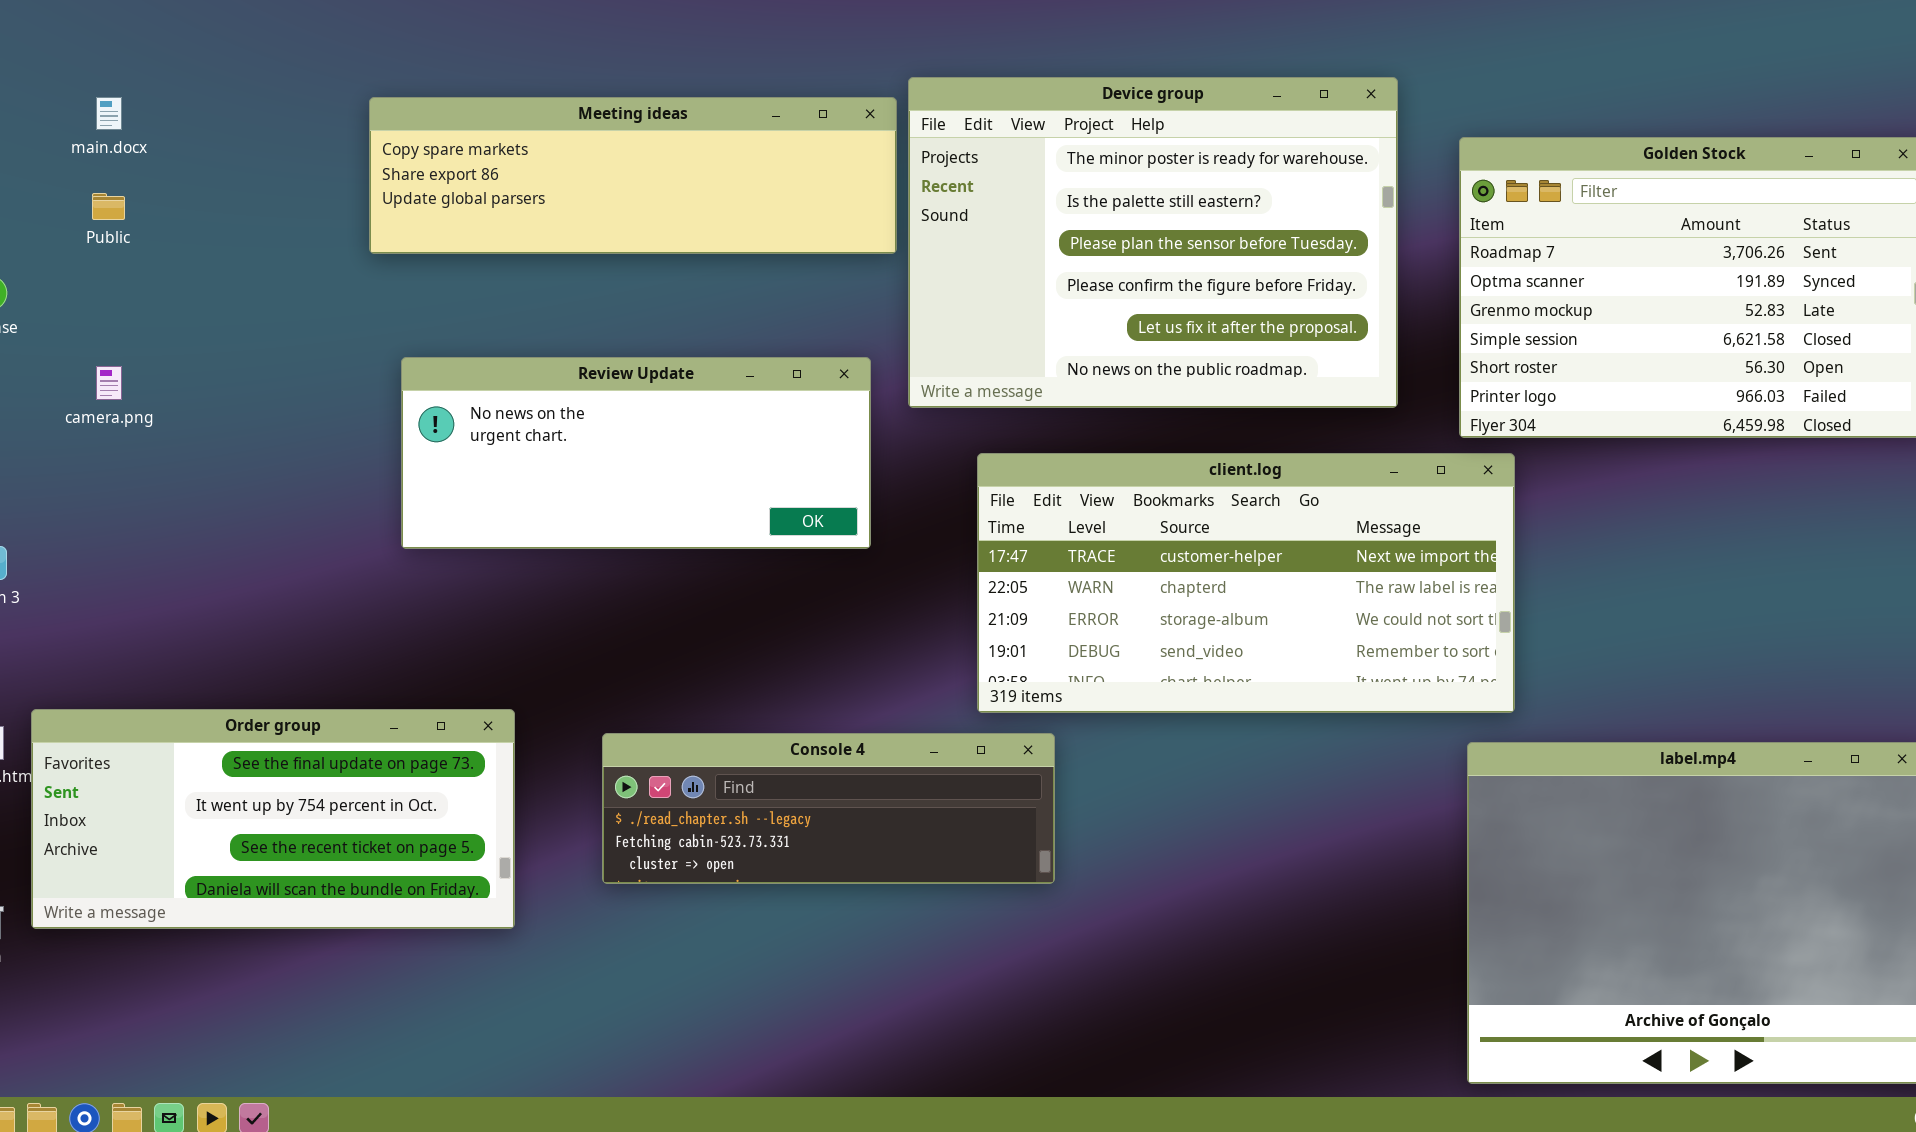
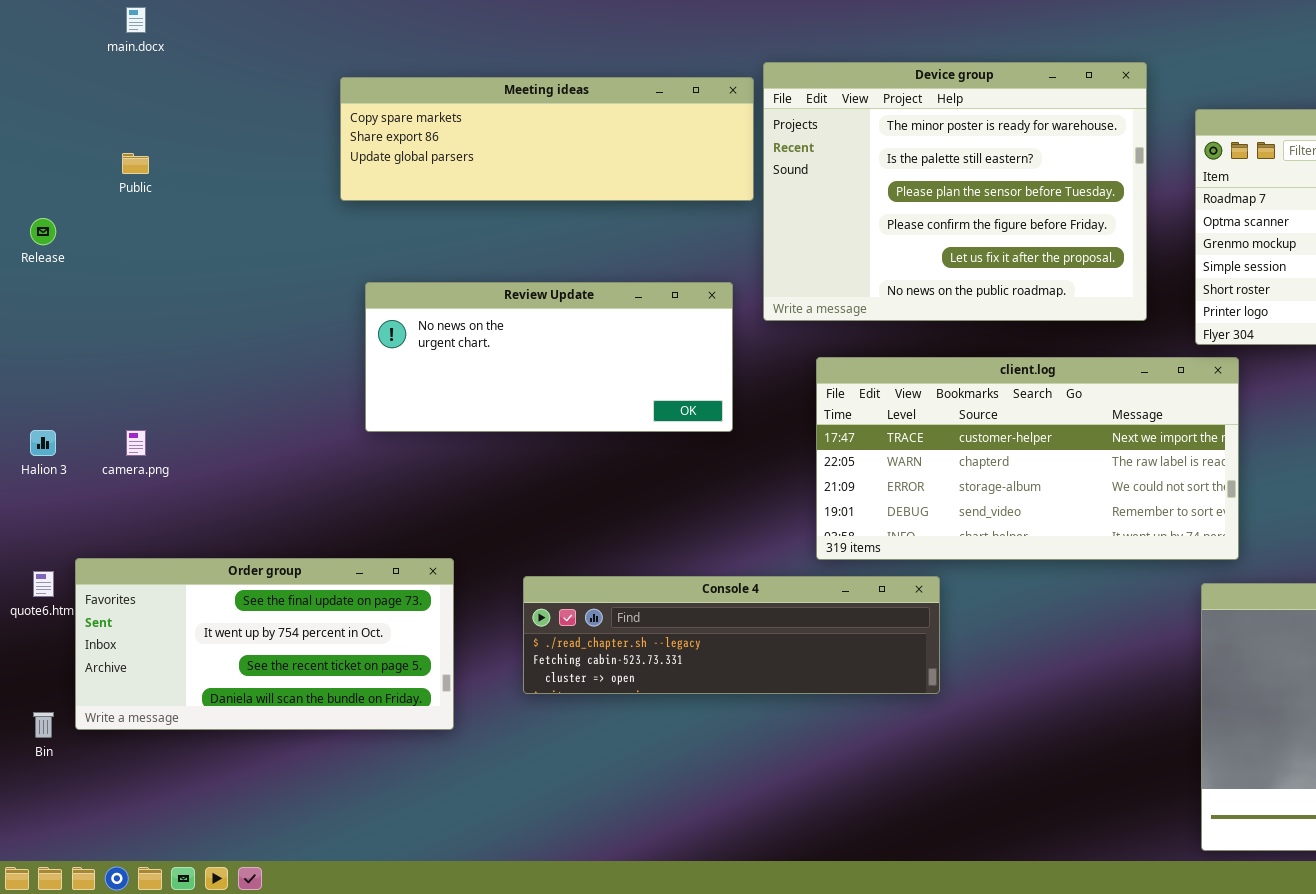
main.docx: [96,97,122,130] -> [126,7,146,33], moved
camera.png: [96,366,122,400] -> [126,430,146,456], moved
Console 4: [602,733,1055,884] -> [523,576,940,694], resized

